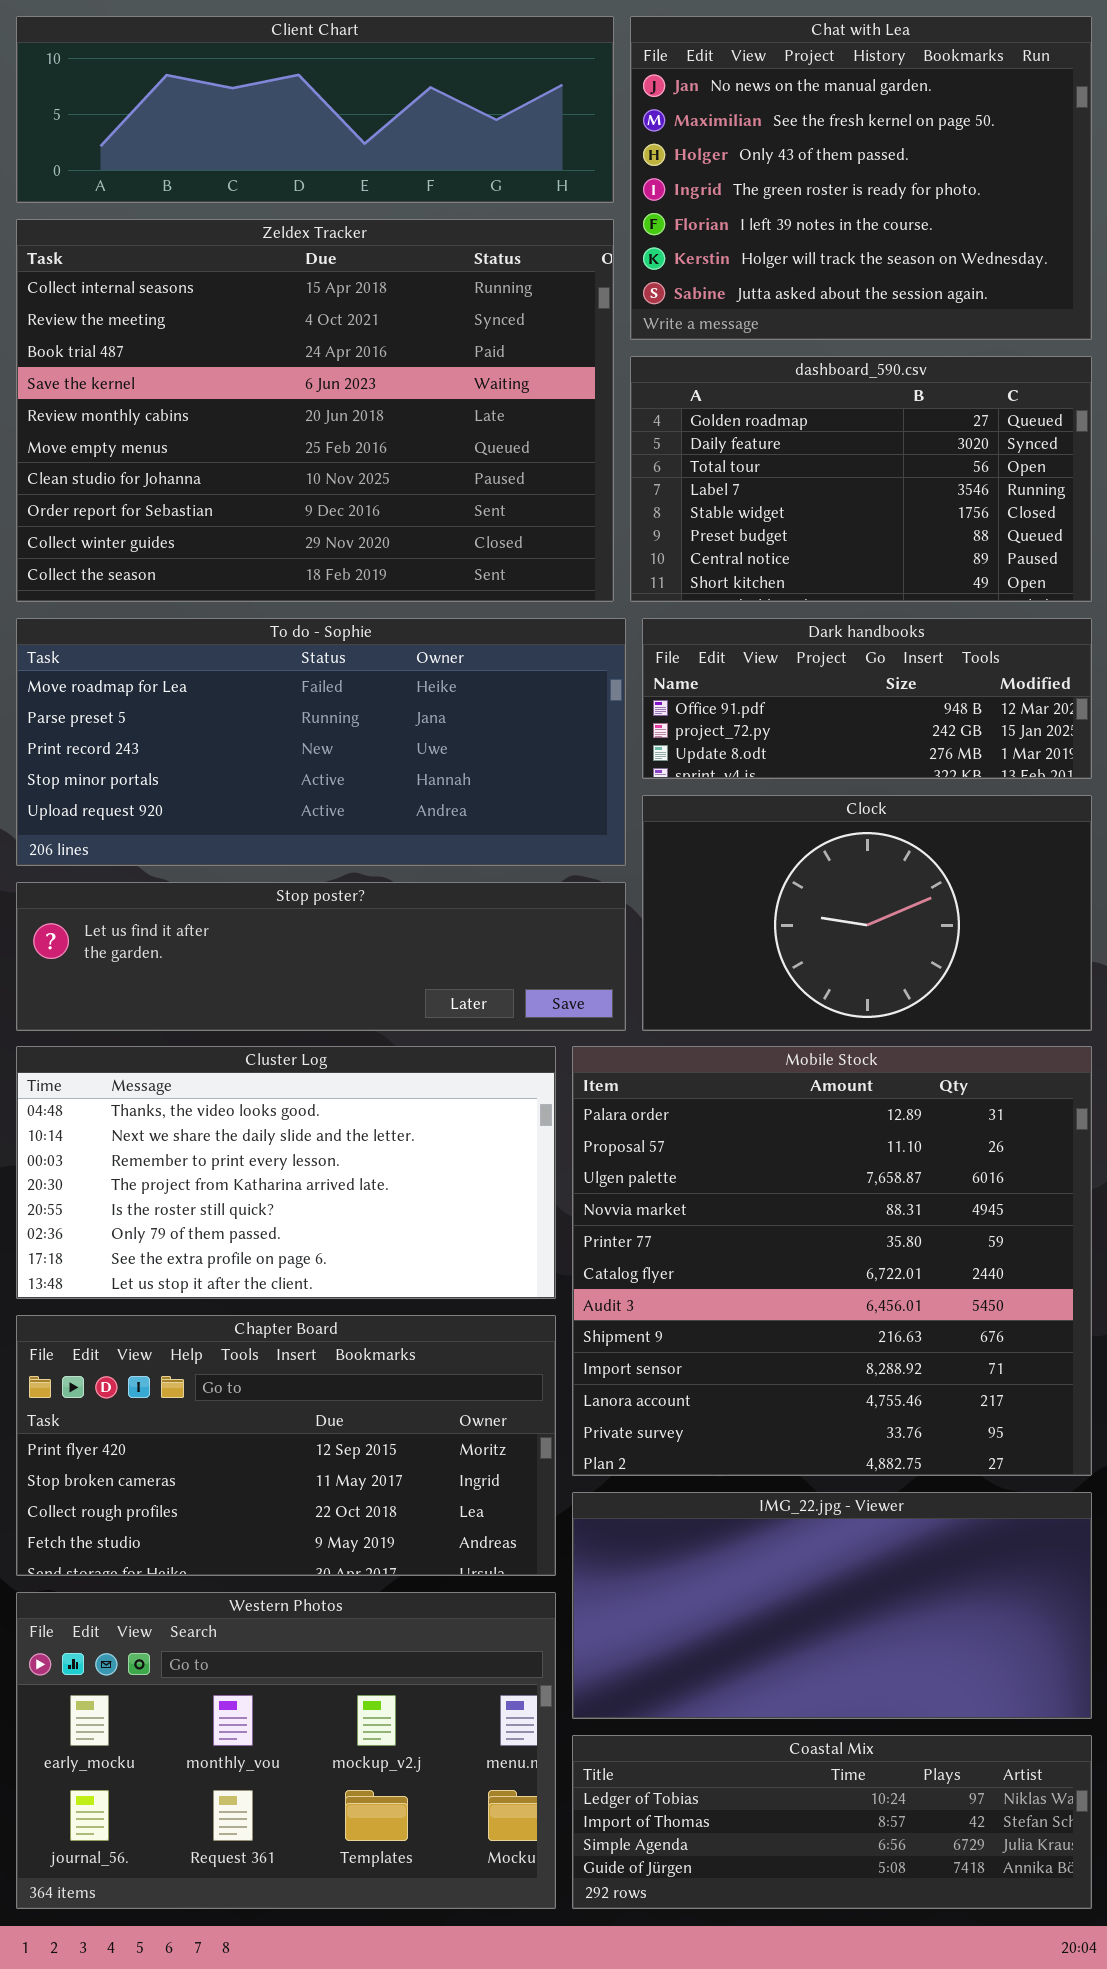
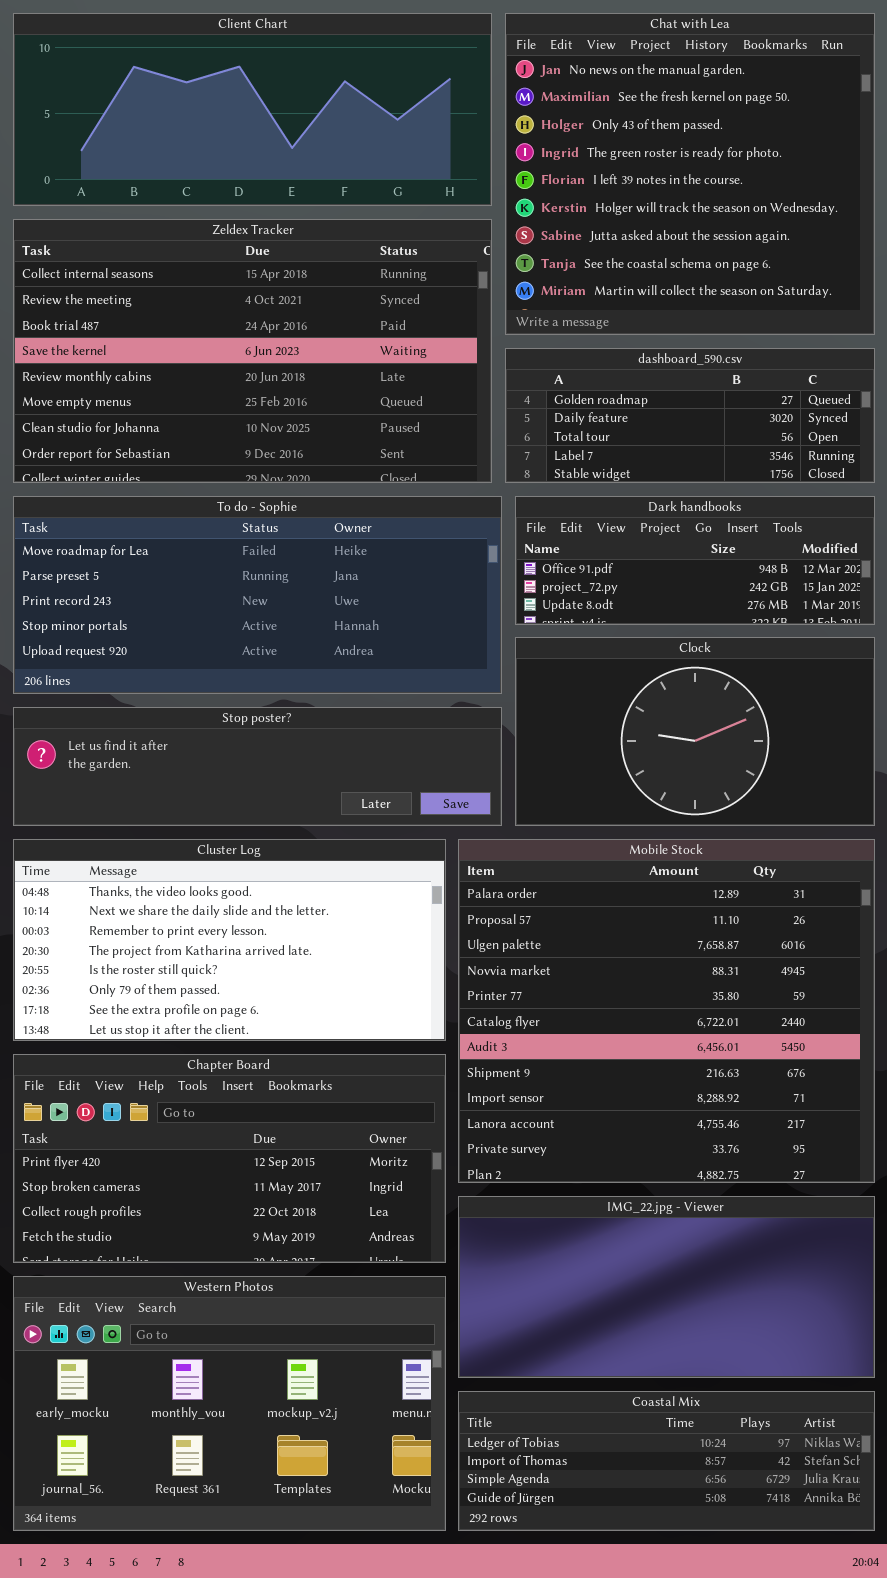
Client Chart: [16,16,614,203] -> [13,13,492,206], resized
Chat with Lea: [630,16,1092,340] -> [505,13,875,335], resized
Zeldex Tracker: [16,219,614,602] -> [13,219,492,483], resized
dashboard_590.csv: [630,356,1092,602] -> [505,348,875,483], resized

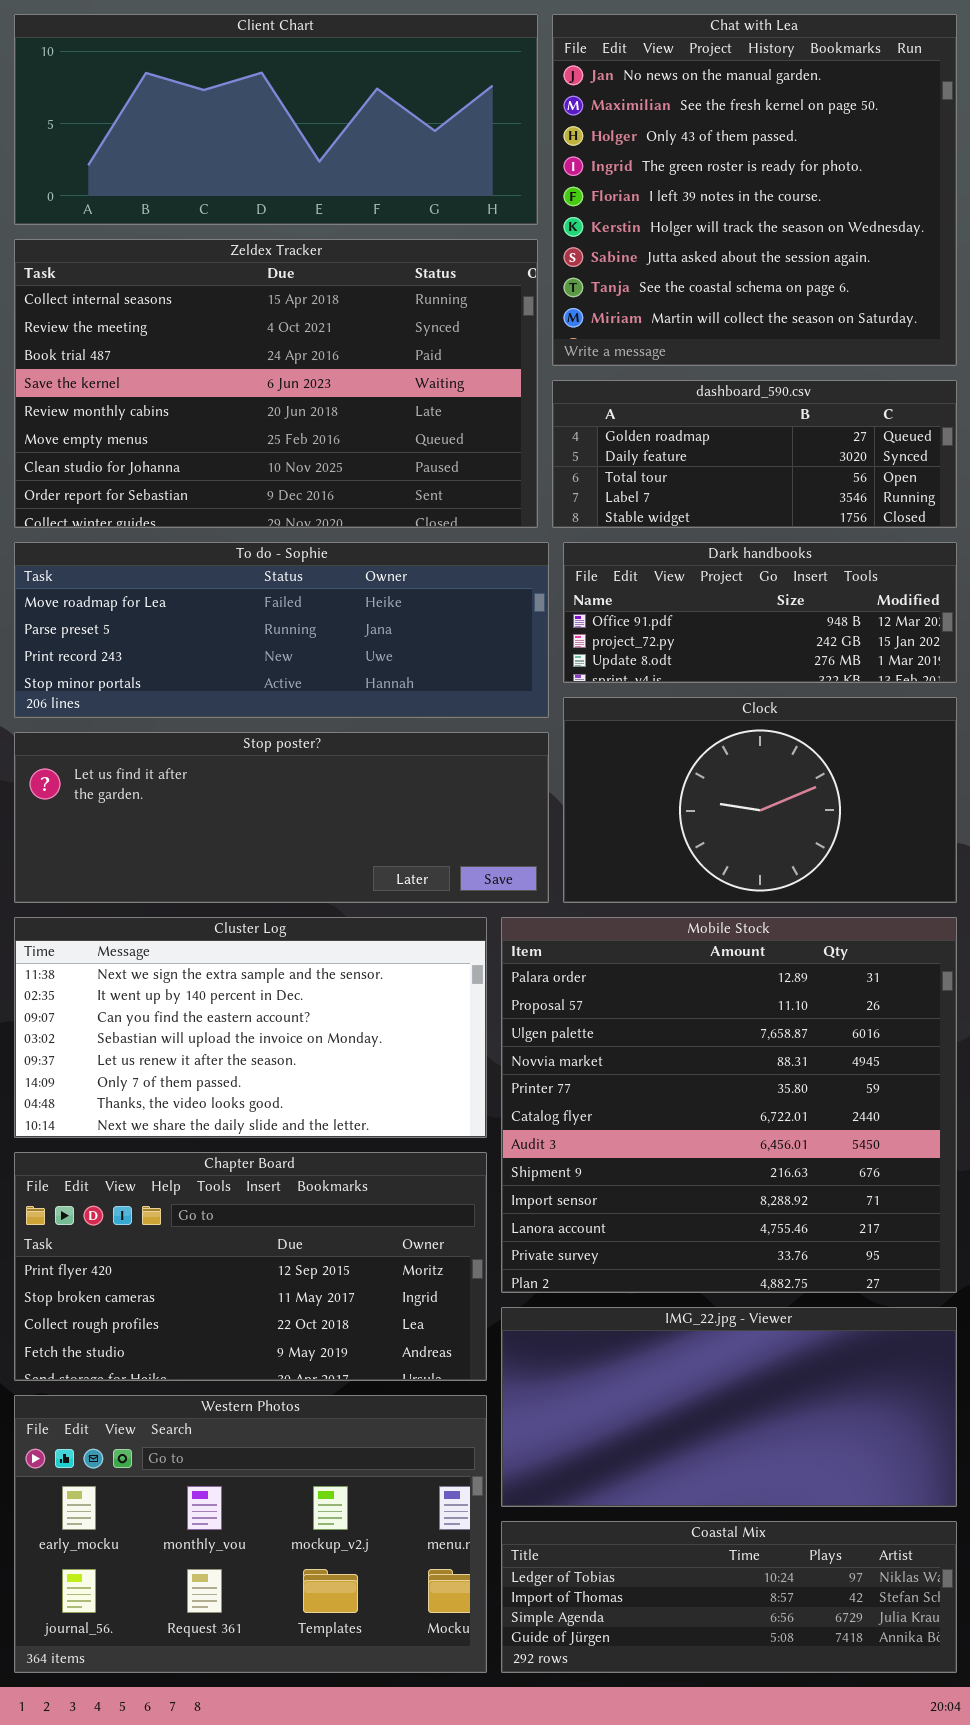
To do - Sophie: [13,496,502,694] -> [14,542,549,718], resized
Stop poster?: [13,707,502,826] -> [14,732,549,903], resized
Cluster Log: [13,839,446,1041] -> [14,917,487,1138], scrolled up 6 rows

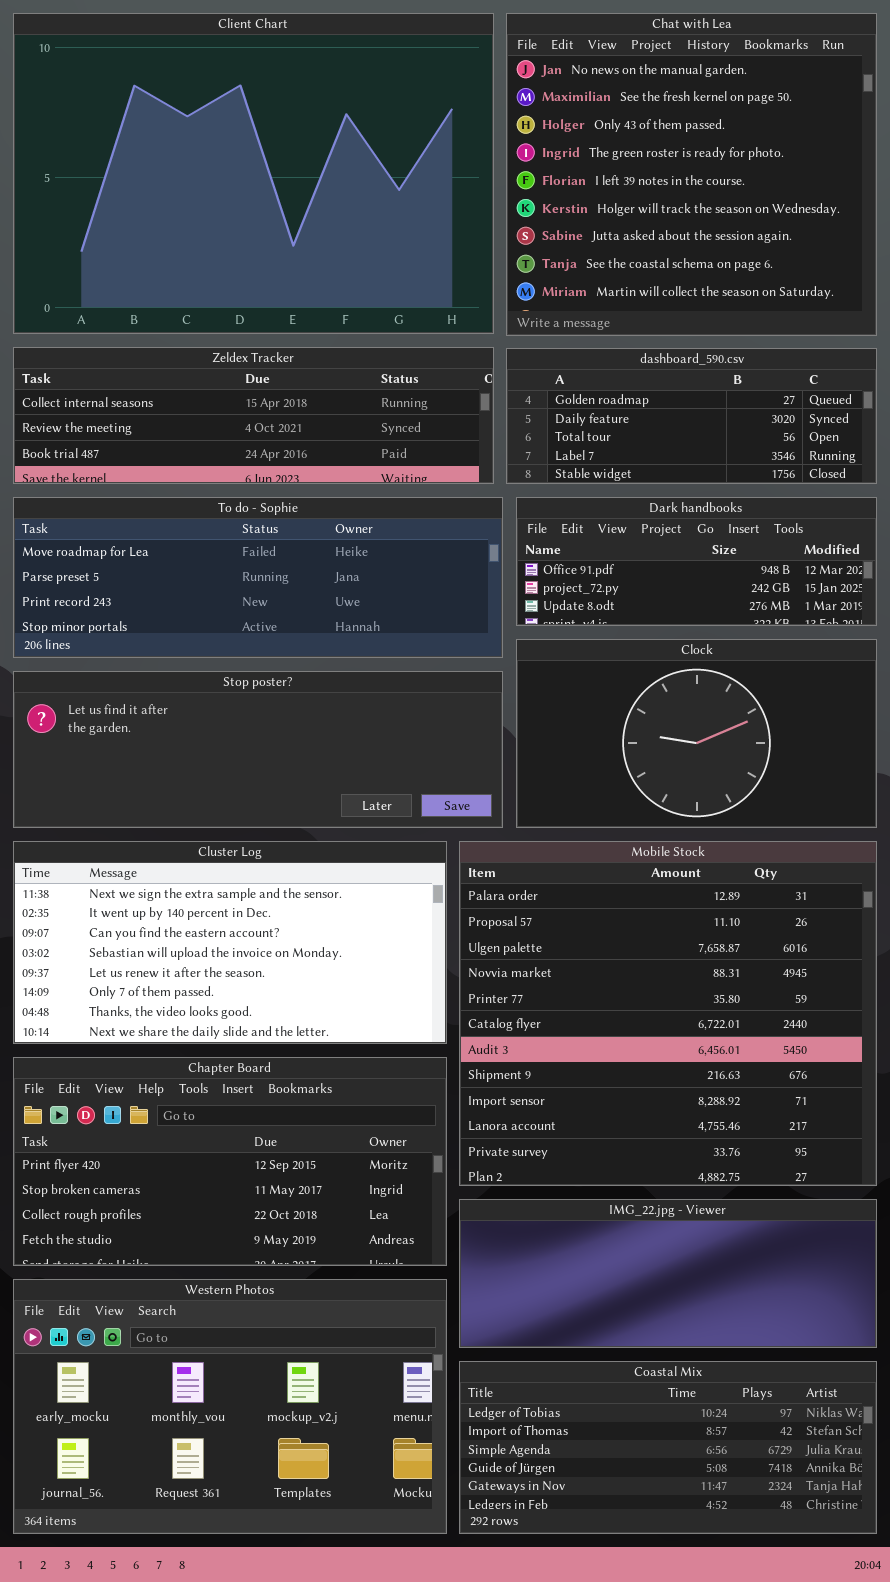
Client Chart: [14,14,538,225] -> [13,13,494,334], resized
Zeldex Tracker: [14,239,538,528] -> [13,347,494,484], resized
IMG_22.jpg - Viewer: [501,1307,957,1507] -> [459,1199,877,1348], resized
Coastal Mix: [501,1521,957,1673] -> [459,1361,877,1534], resized

